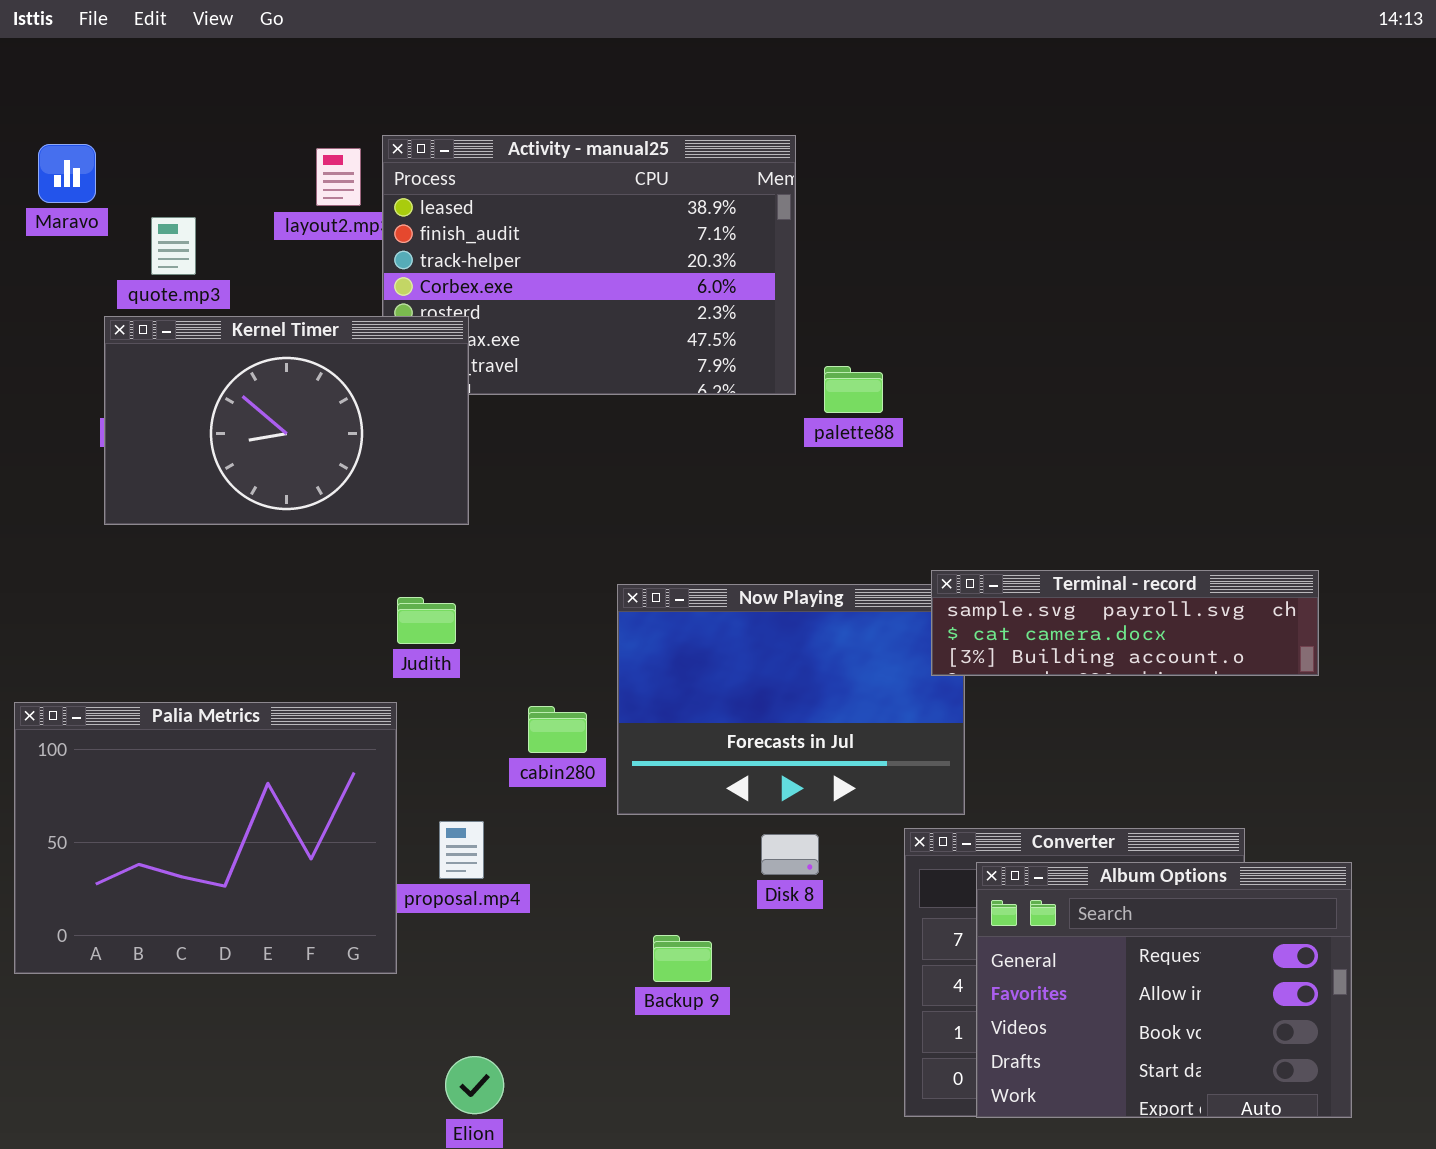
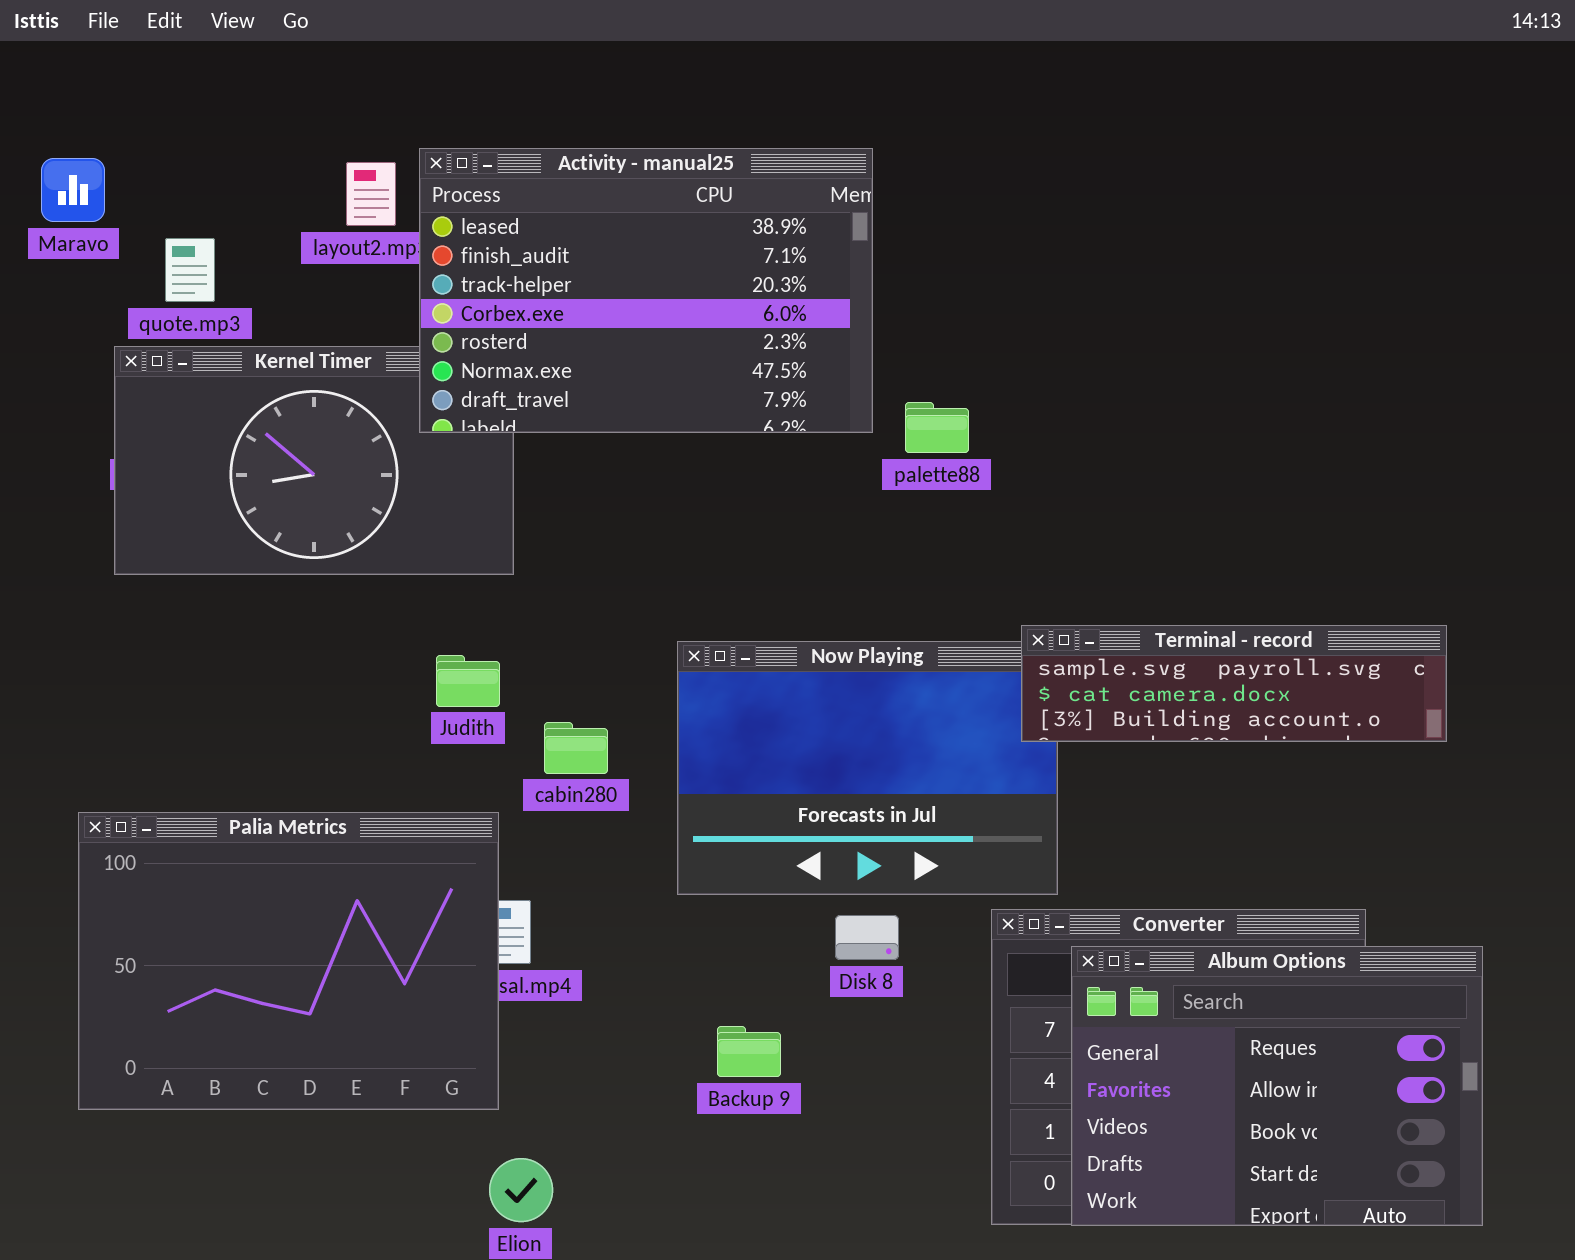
Activity - manual25: [382,135,796,395] -> [419,148,873,433], raised
Palia Metrics: [14,702,397,974] -> [78,812,499,1110], moved
cabin280: [528,706,587,753] -> [544,722,608,774], moved

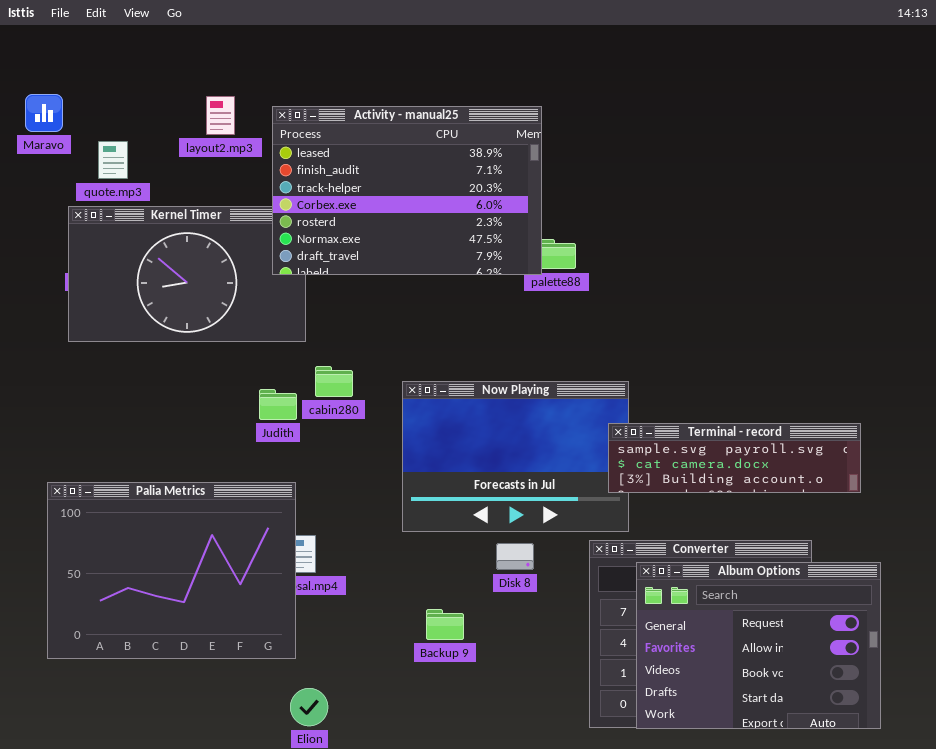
Activity - manual25: [419,148,873,433] -> [272,106,542,275], moved
Terminal - record: [1021,625,1447,742] -> [608,423,861,493], moved
cabin280: [544,722,608,774] -> [315,366,353,397], moved

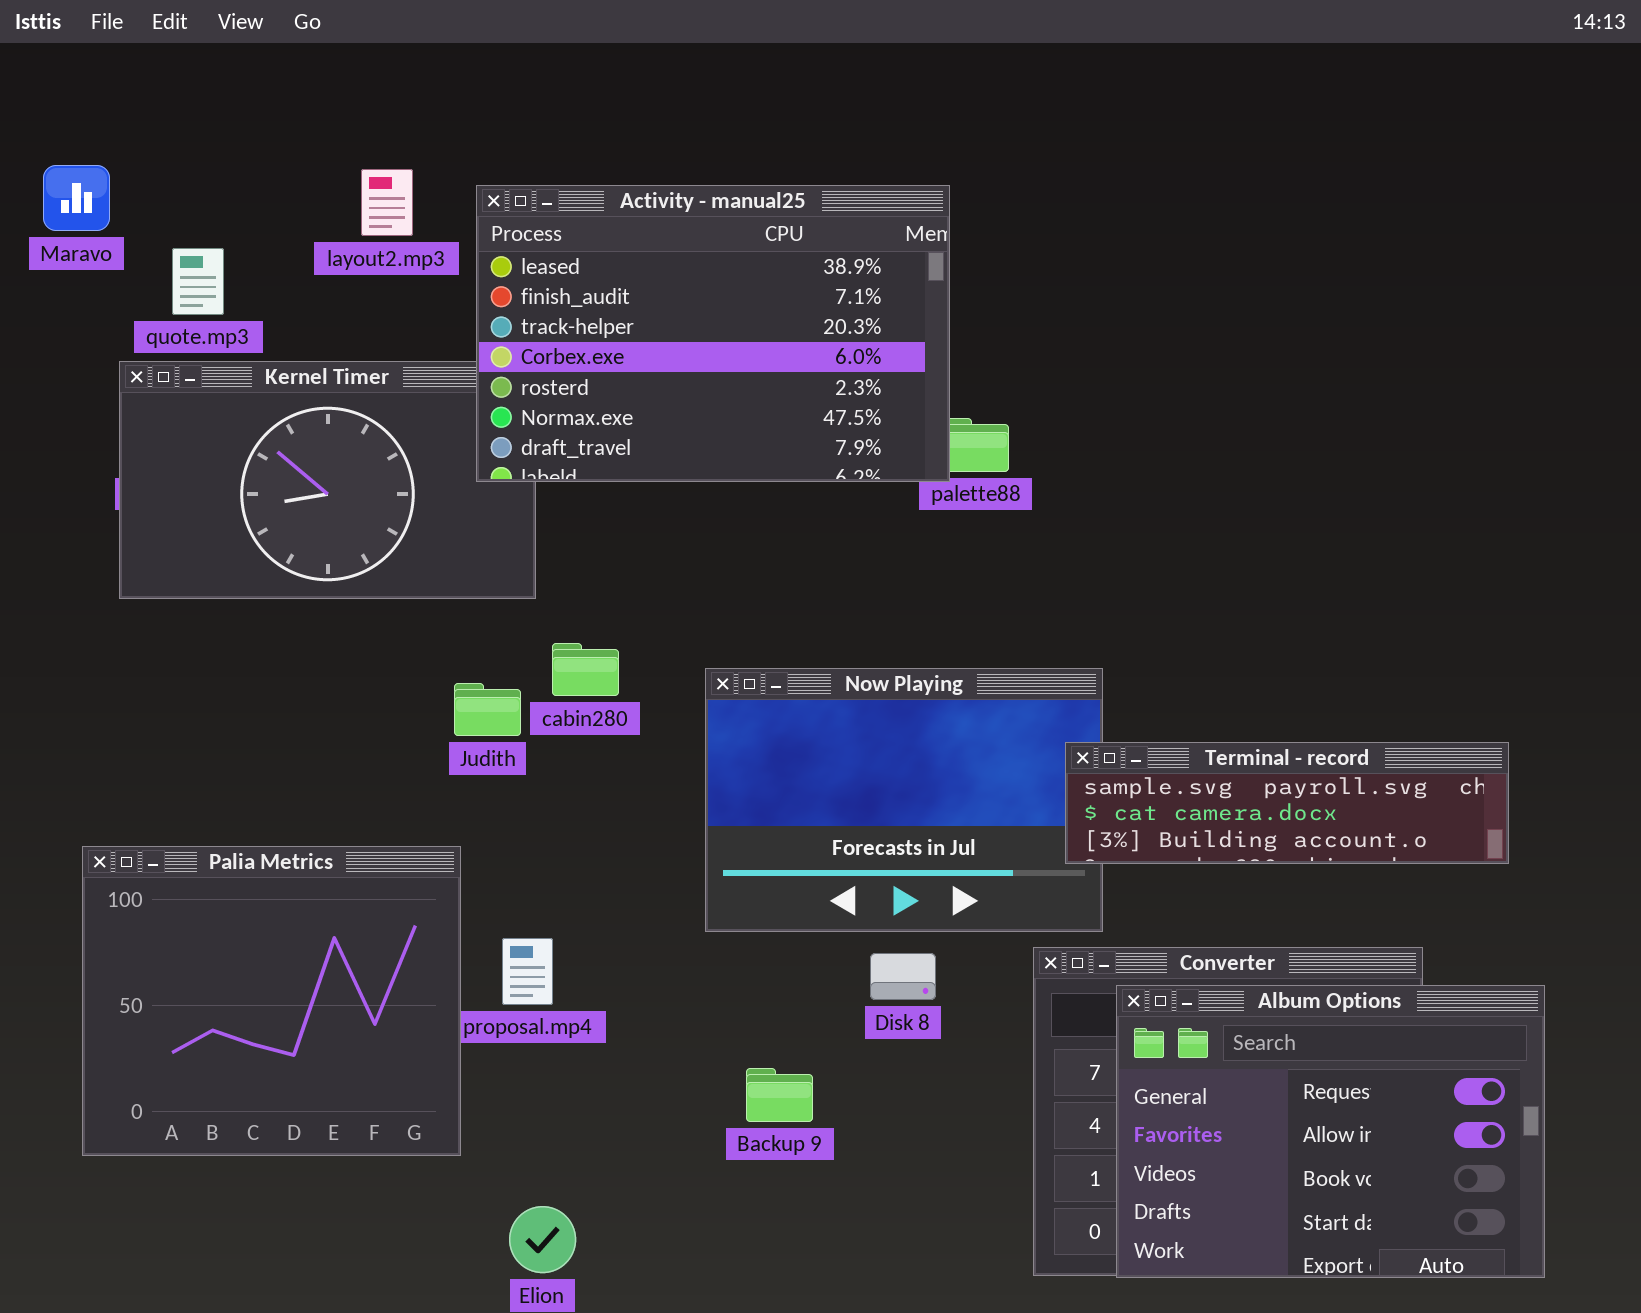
Palia Metrics: [47,482,296,659] -> [82,846,461,1156], resized

